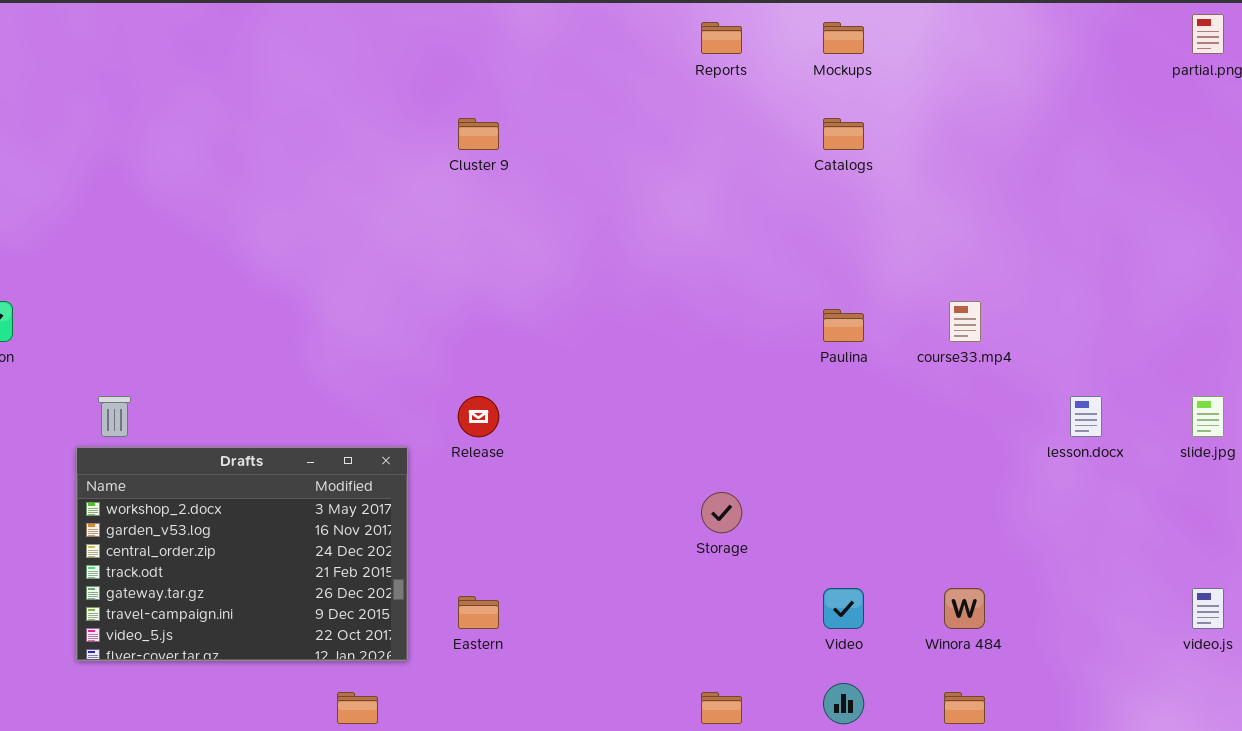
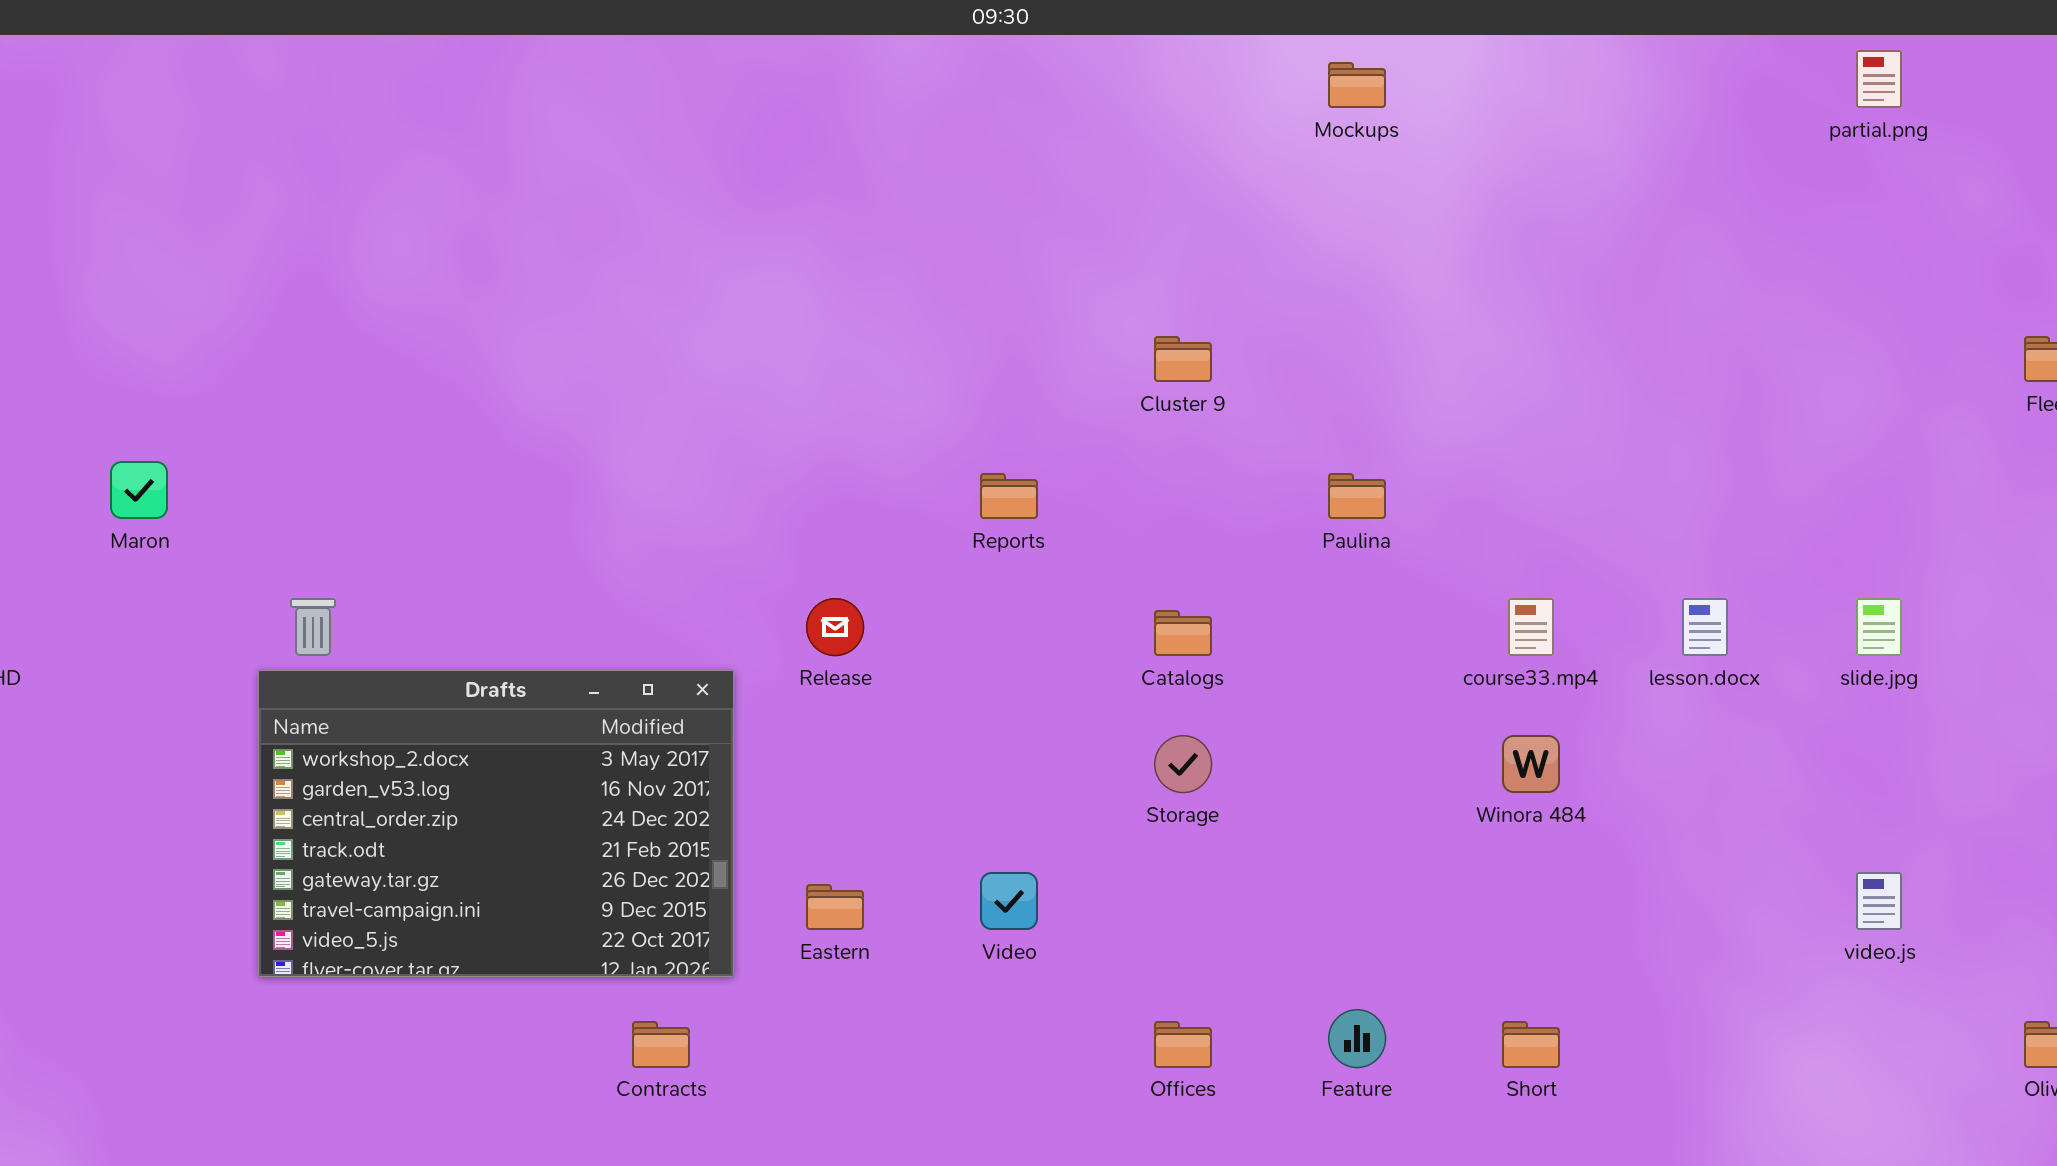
Reports: [701,22,742,54] -> [980,473,1038,519], moved
Cluster 9: [458,118,499,150] -> [1154,336,1212,382], moved
Catalogs: [823,118,864,150] -> [1154,610,1212,656], moved
course33.mp4: [949,301,981,342] -> [1508,598,1554,656], moved
Video: [823,588,864,629] -> [980,872,1038,930], moved
Winora 484: [944,588,985,629] -> [1502,735,1560,793], moved

